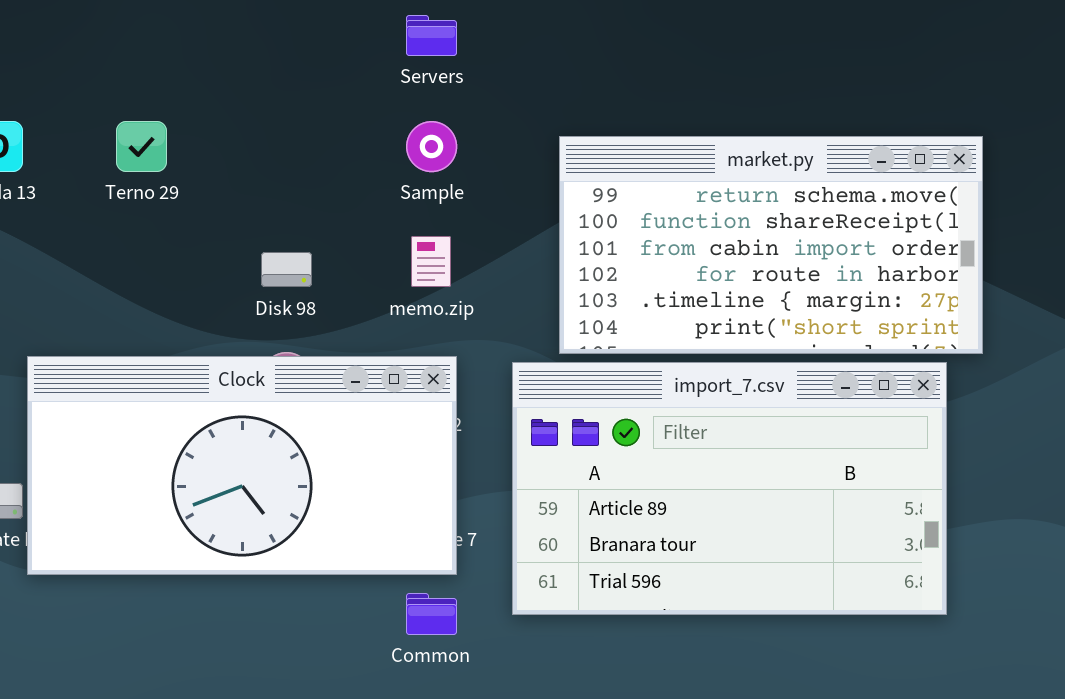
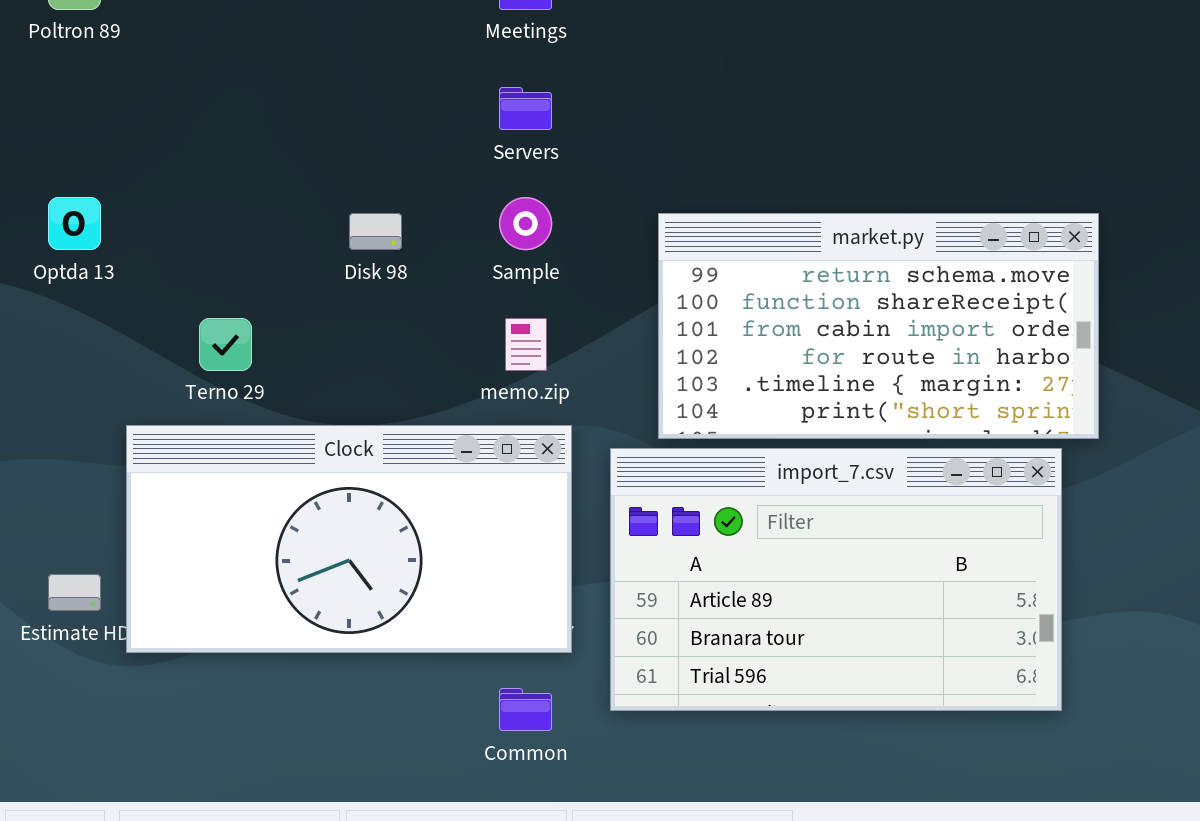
Terno 29: [116,121,167,172] -> [199,318,252,371], moved
Disk 98: [261,252,312,287] -> [349,213,402,250], moved
Clock: [27,356,457,575] -> [126,425,572,653], moved

